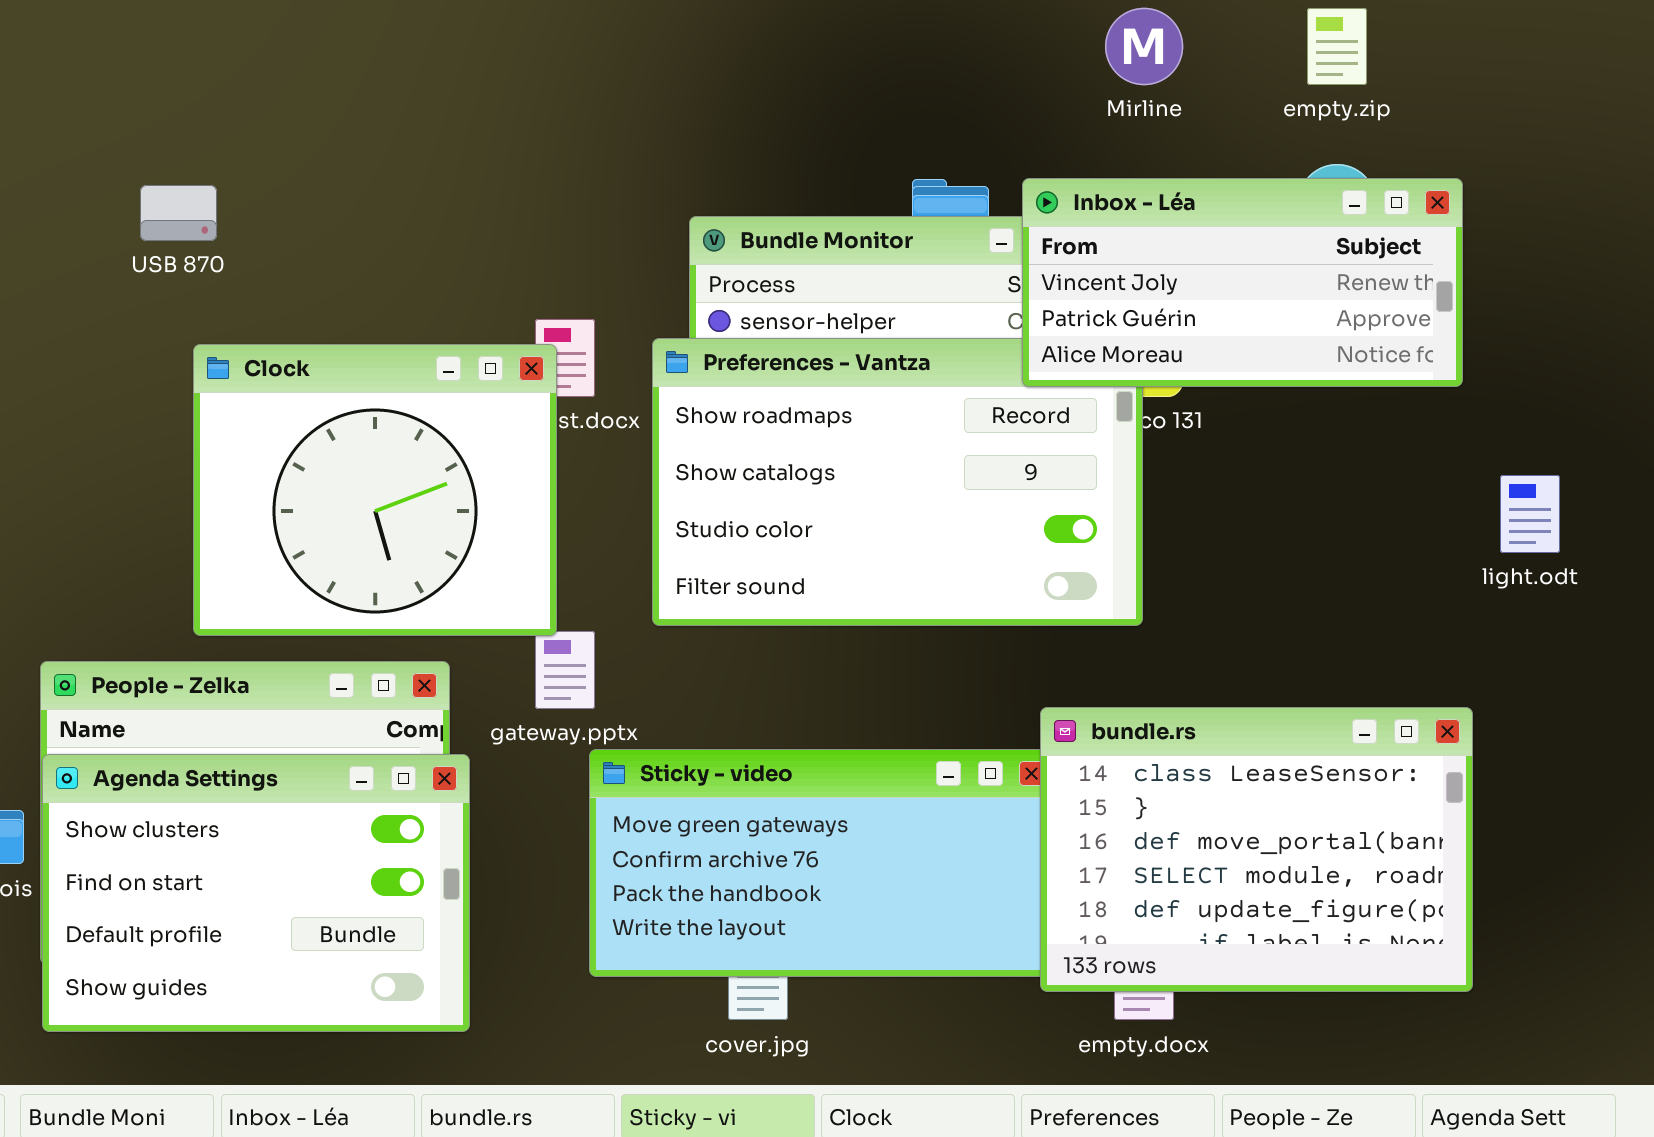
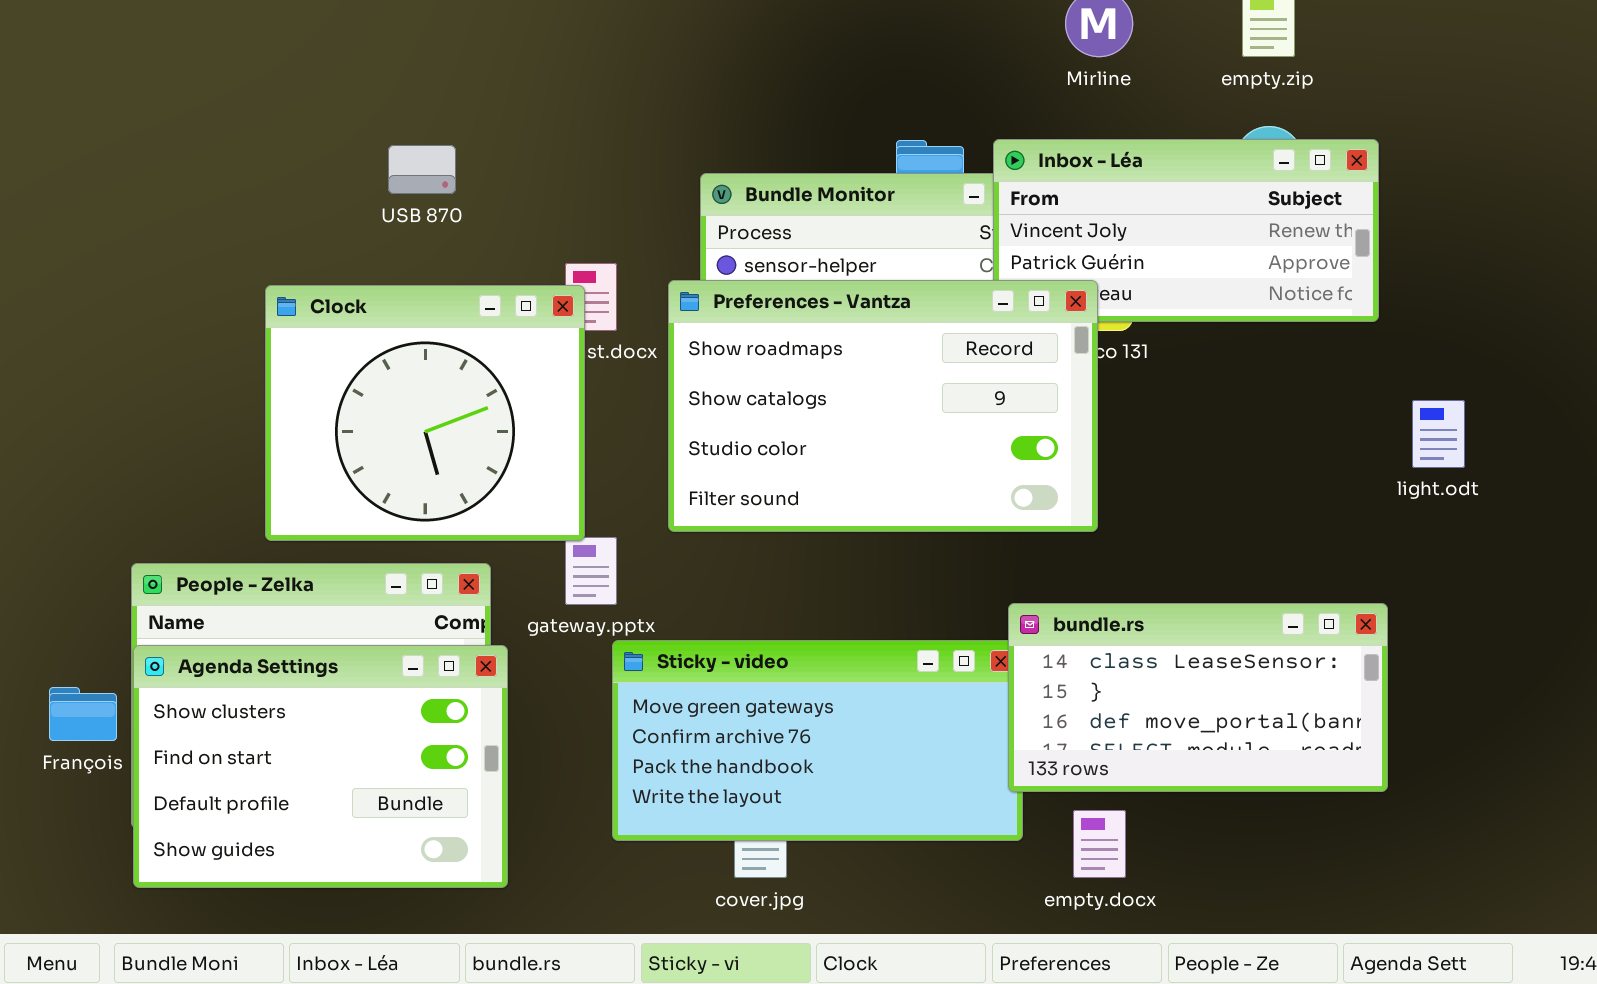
USB 870: [140,185,217,241] -> [388,145,456,194], moved
Preferences - Vantza: [652,338,1143,626] -> [668,280,1098,532], raised
bundle.rs: [1040,707,1473,992] -> [1008,603,1388,792], resized

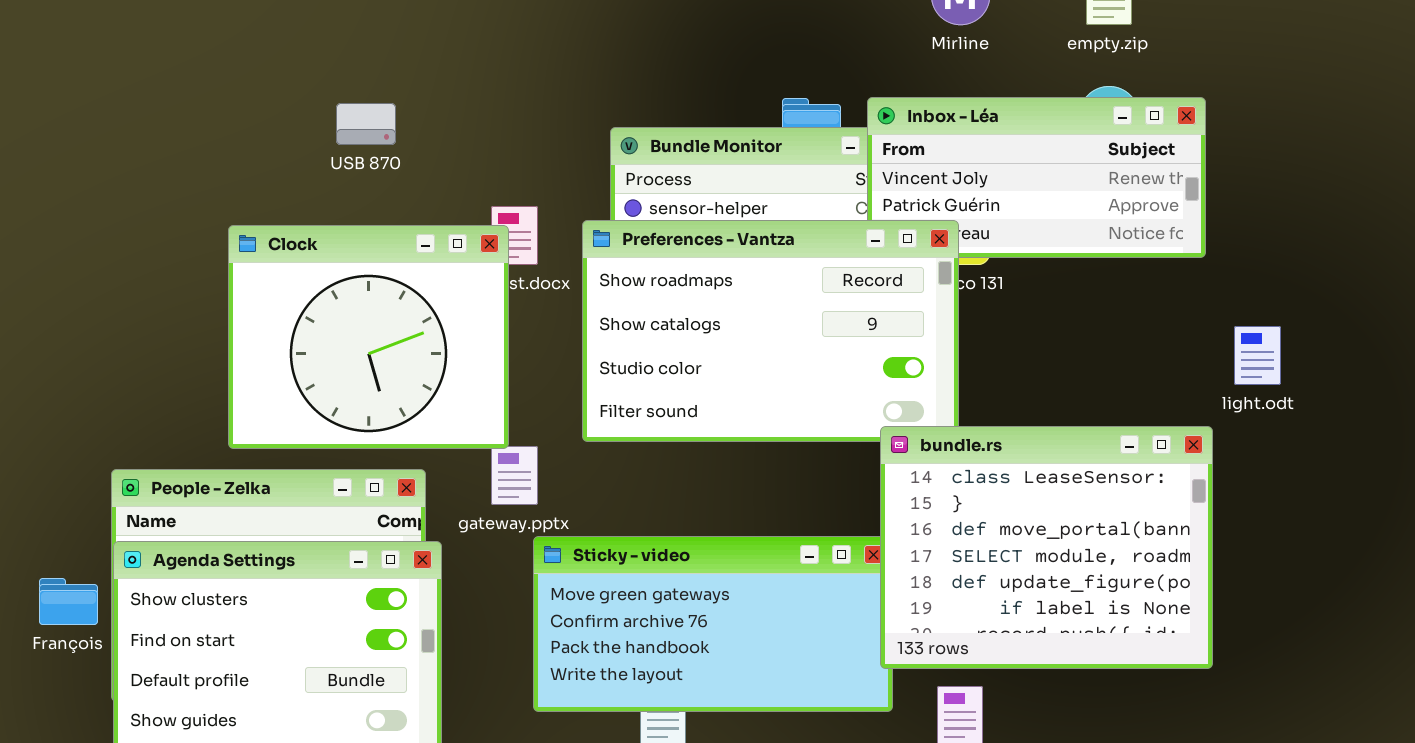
bundle.rs: [1008,603,1388,792] -> [880,426,1213,669], resized

